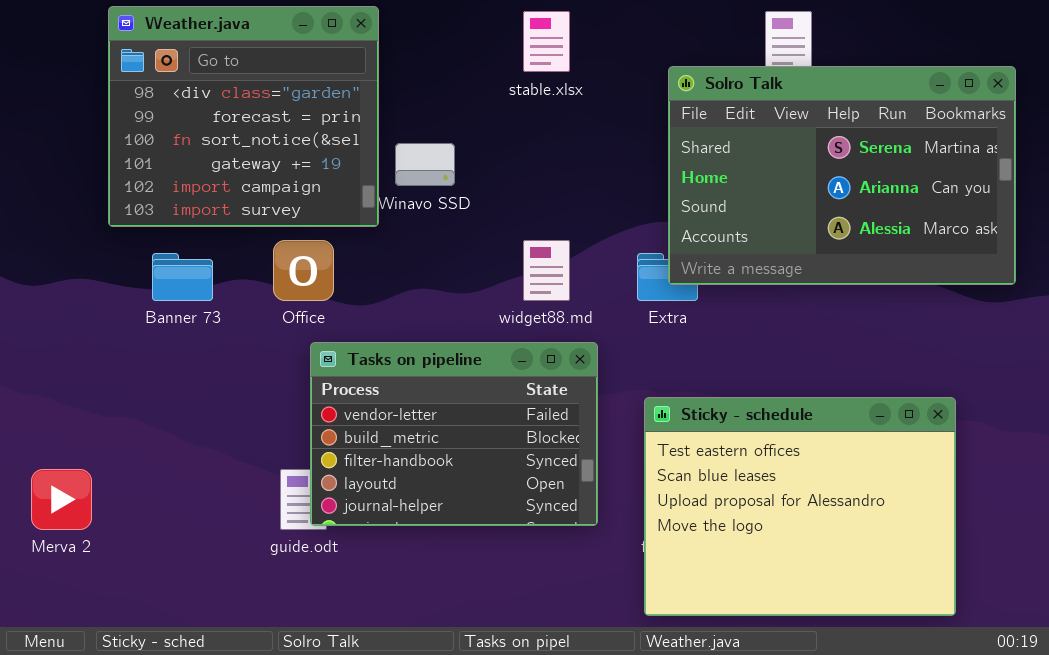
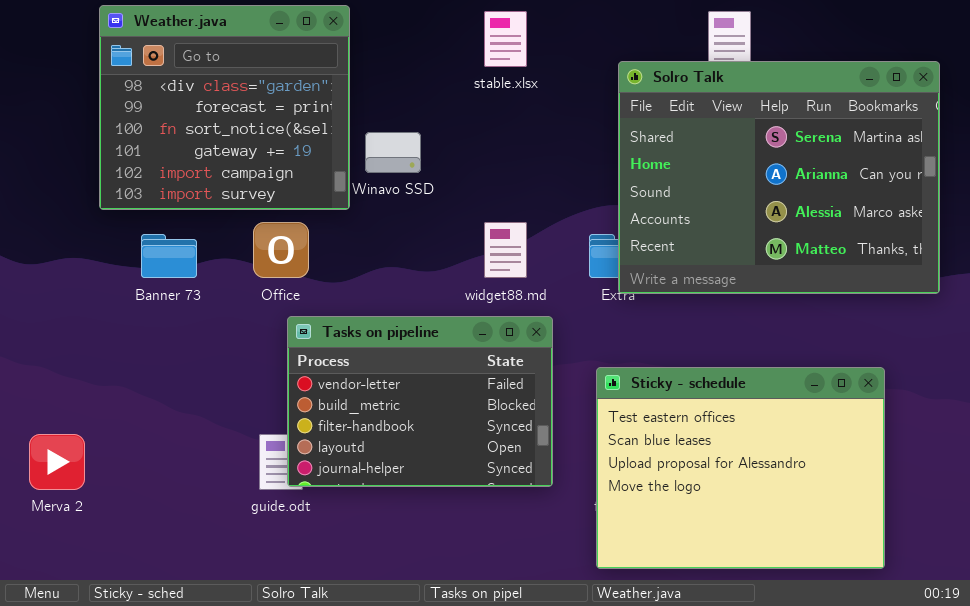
Solro Talk: [668,66,1016,285] -> [618,61,940,294], resized

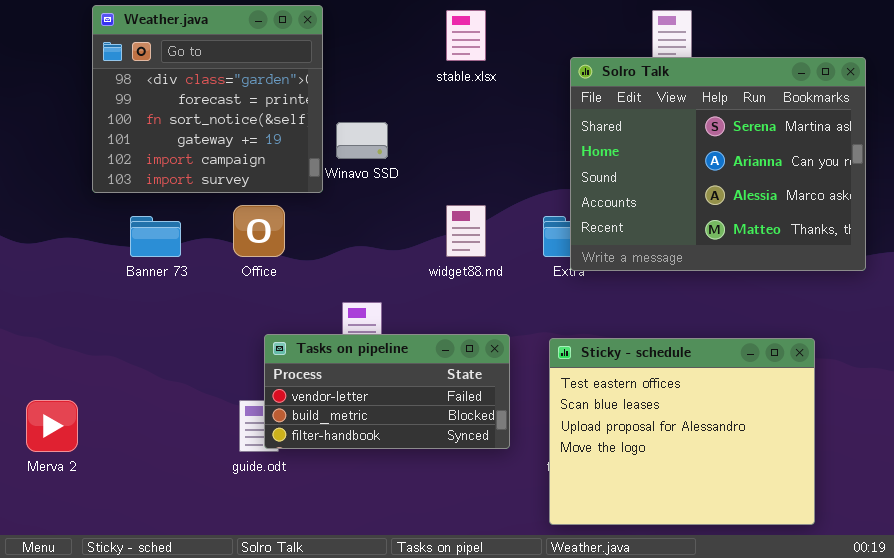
Tasks on pipeline: [287,316,553,487] -> [264,334,510,449], resized

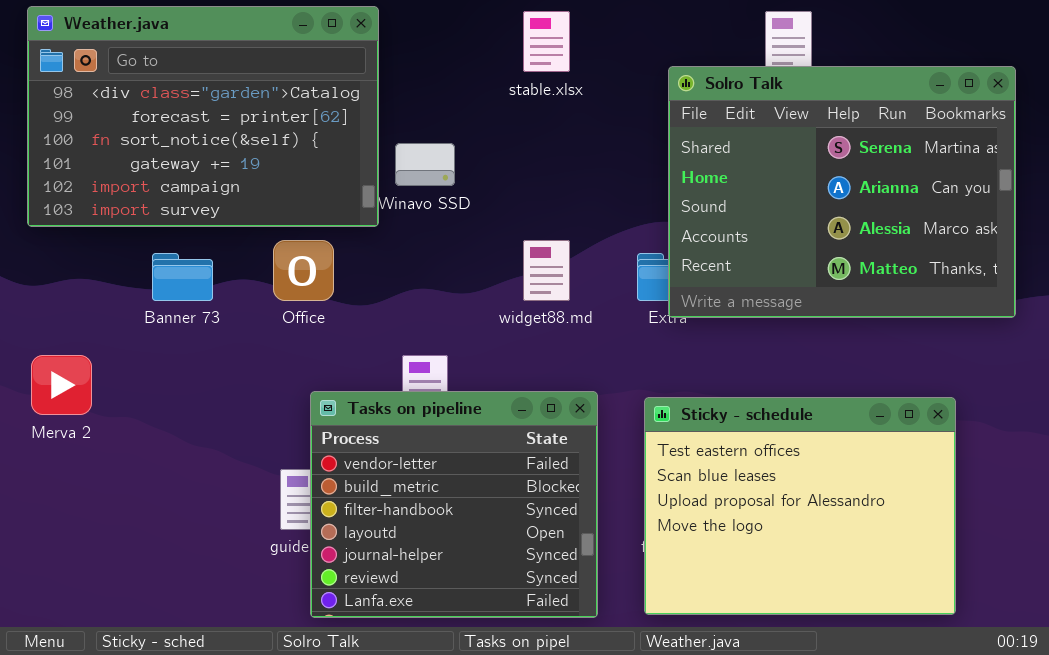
Weather.java: [92,5,323,193] -> [27,6,379,227], resized
Tasks on pipeline: [264,334,510,449] -> [310,391,598,618], resized
Merva 2: [26,400,78,452] -> [31,355,92,415], moved

